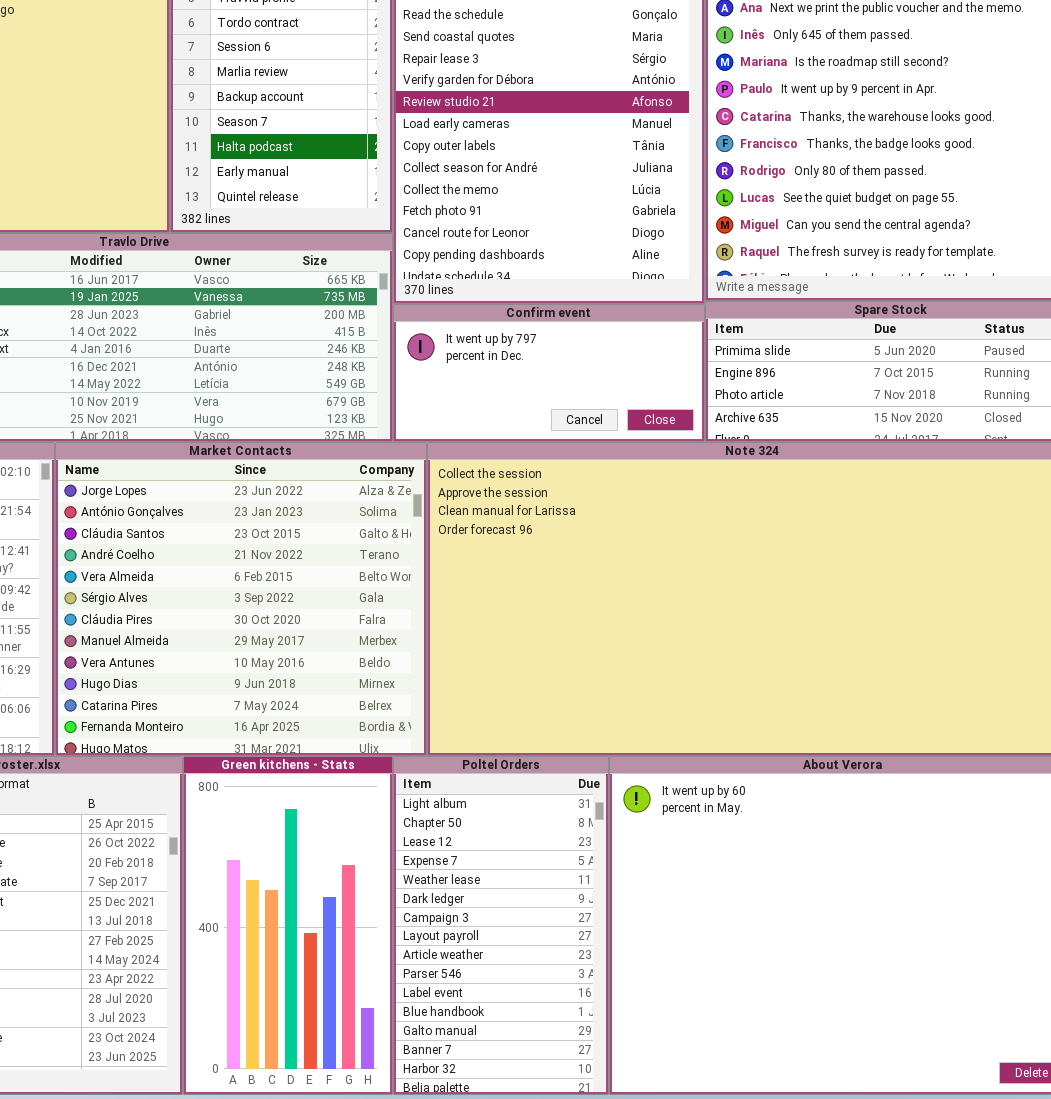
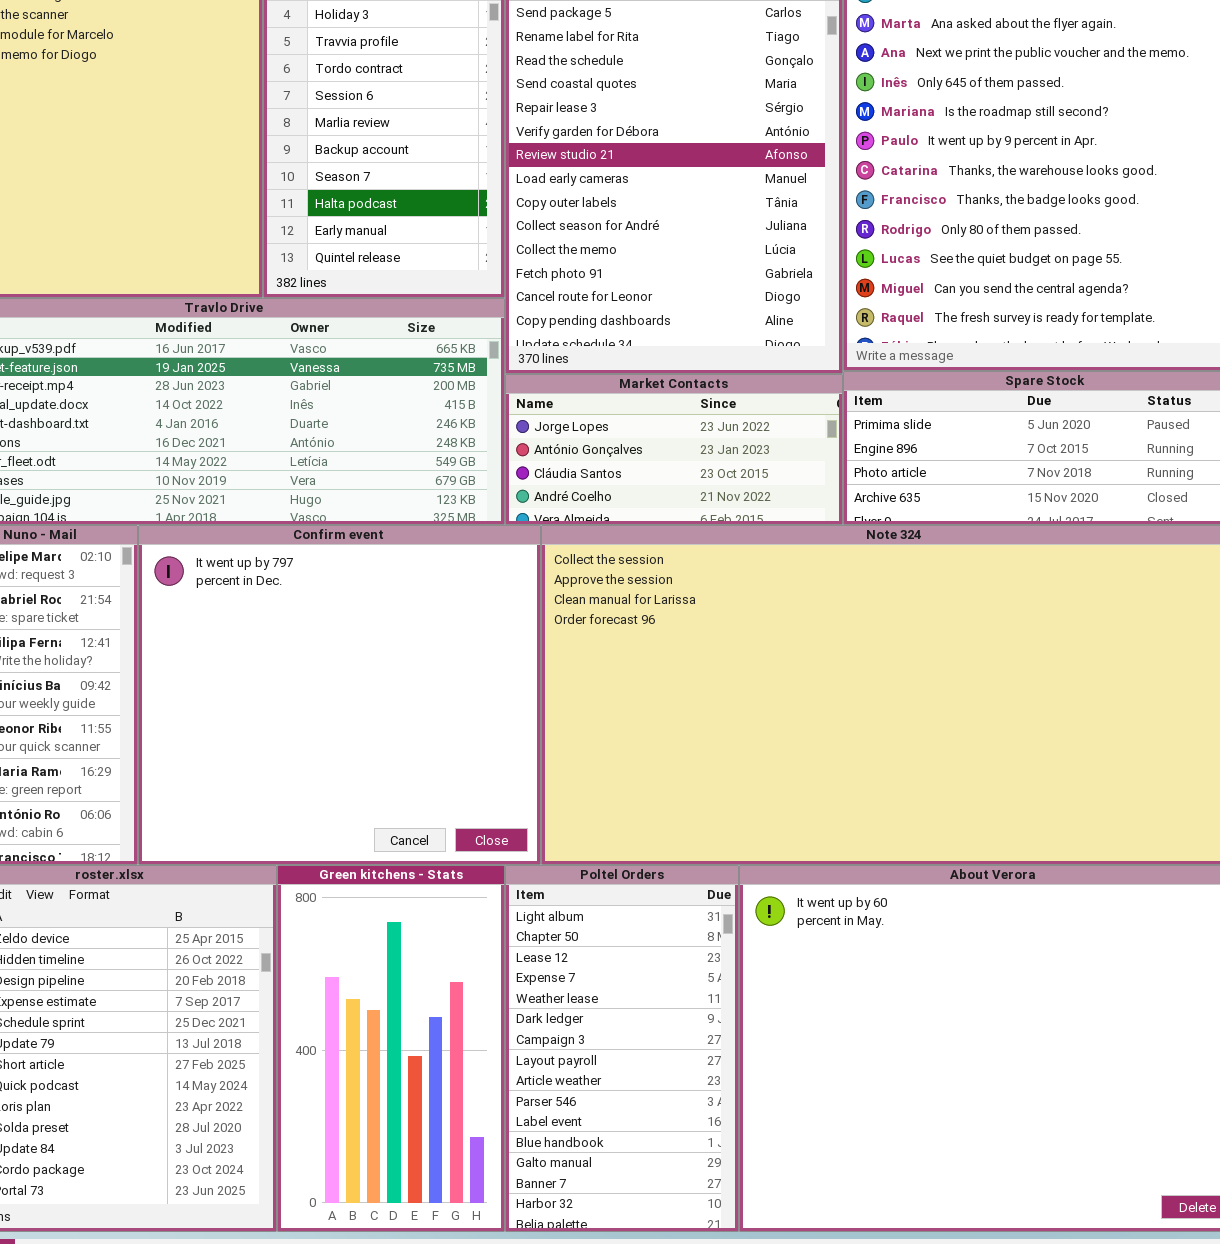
Confirm event: [393,304,705,442] -> [138,525,541,865], moved, resized
Market Contacts: [55,442,427,756] -> [505,374,843,525], moved, resized

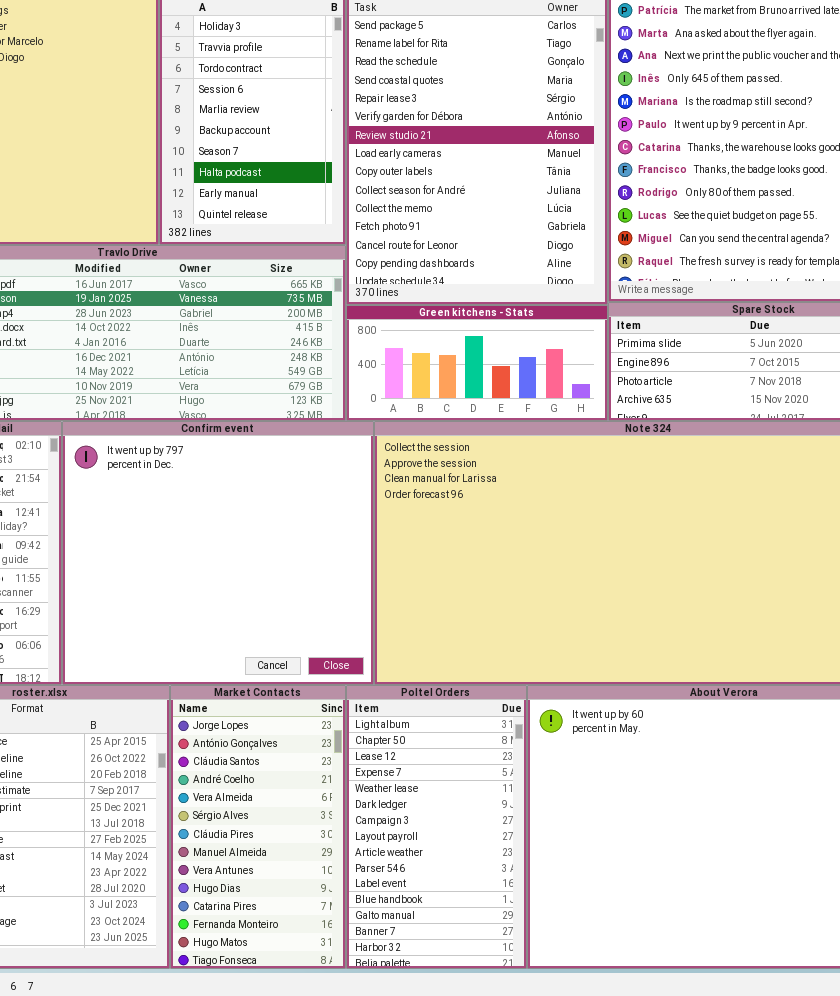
Market Contacts: [505,374,843,525] -> [170,685,346,969], moved, resized
Green kitchens - Stats: [277,865,505,1232] -> [346,305,608,421], moved, resized

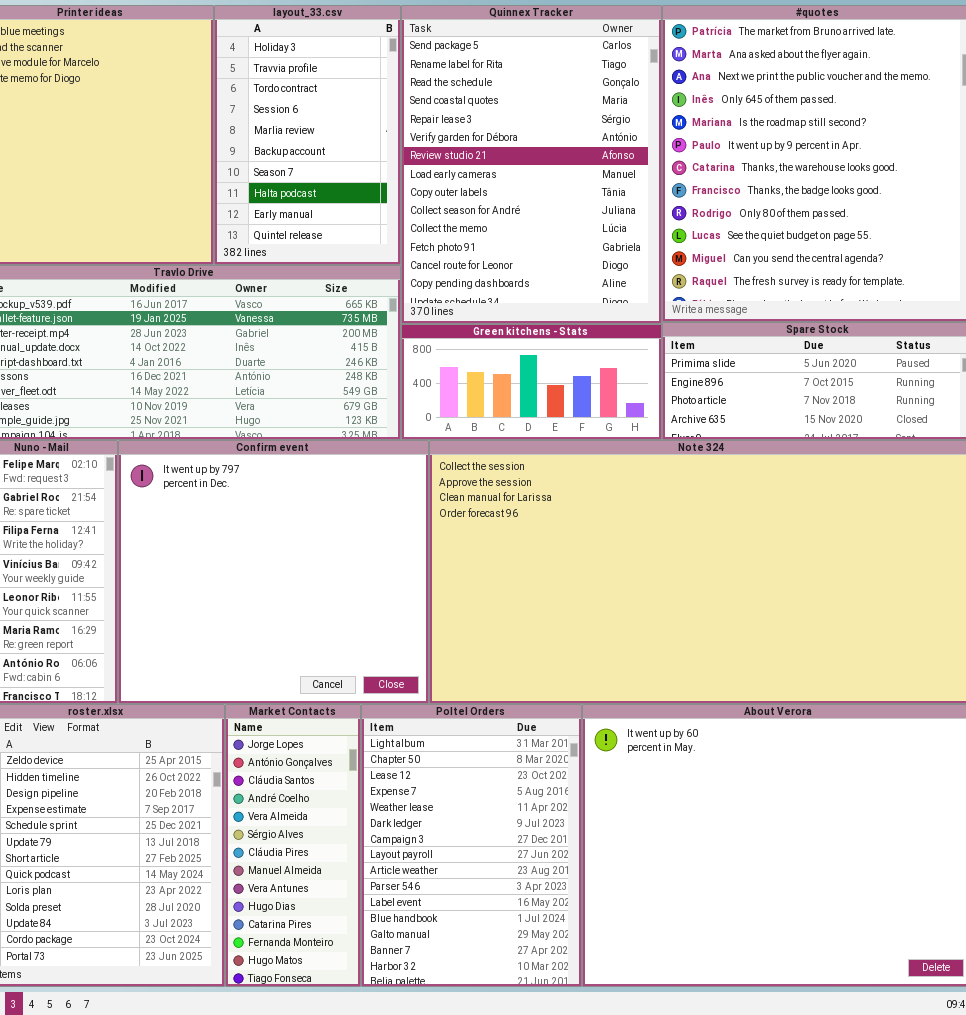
Market Contacts: [170,685,346,969] -> [225,704,361,987], resized
Poltel Orders: [346,685,527,969] -> [361,704,582,987], resized

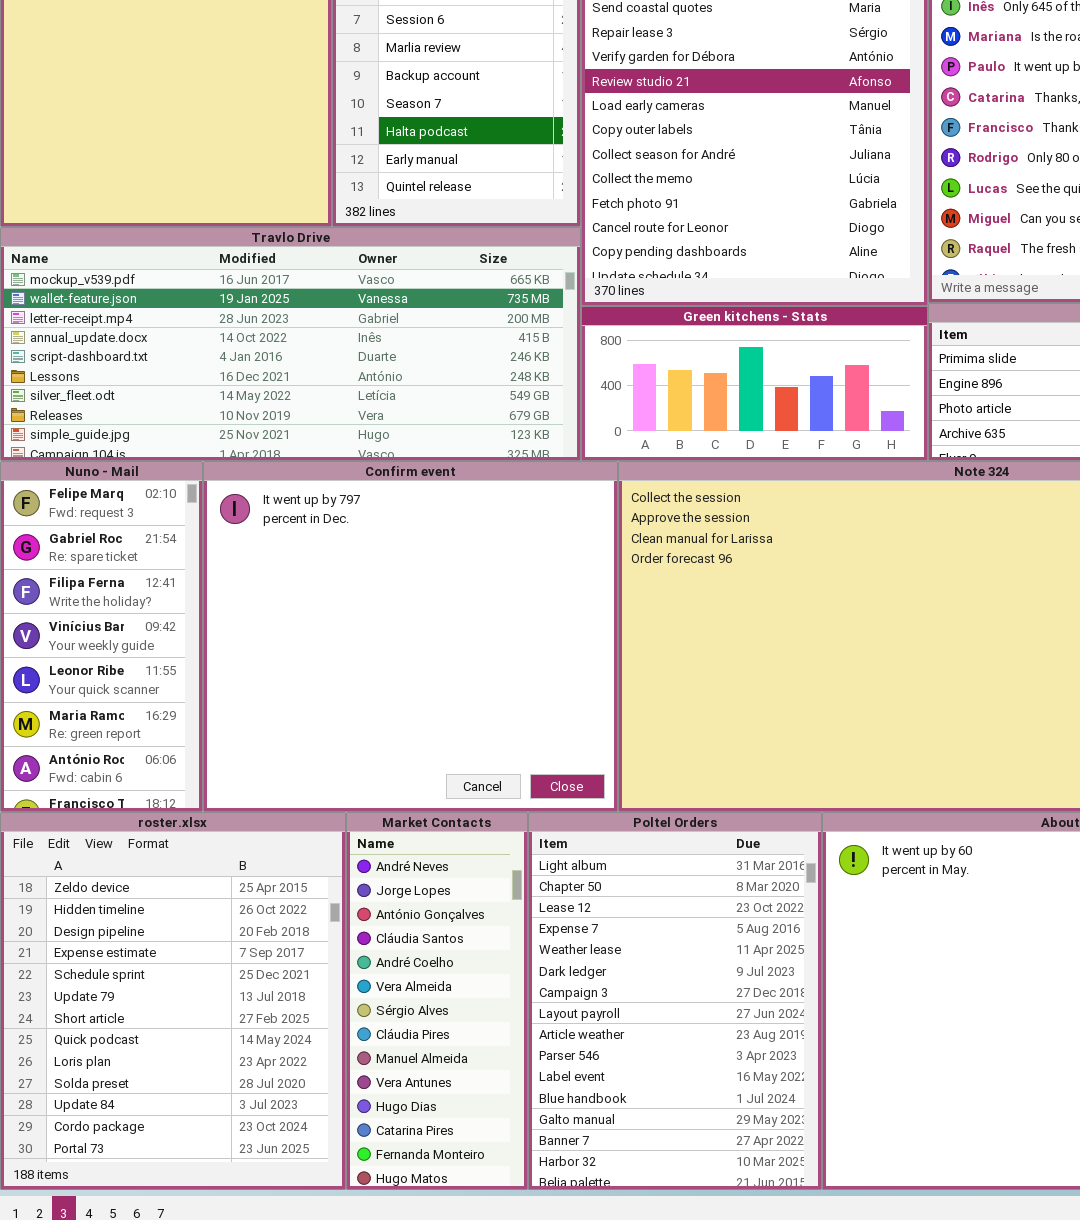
Market Contacts: [225,704,361,987] -> [346,812,528,1190], scrolled up 1 row

